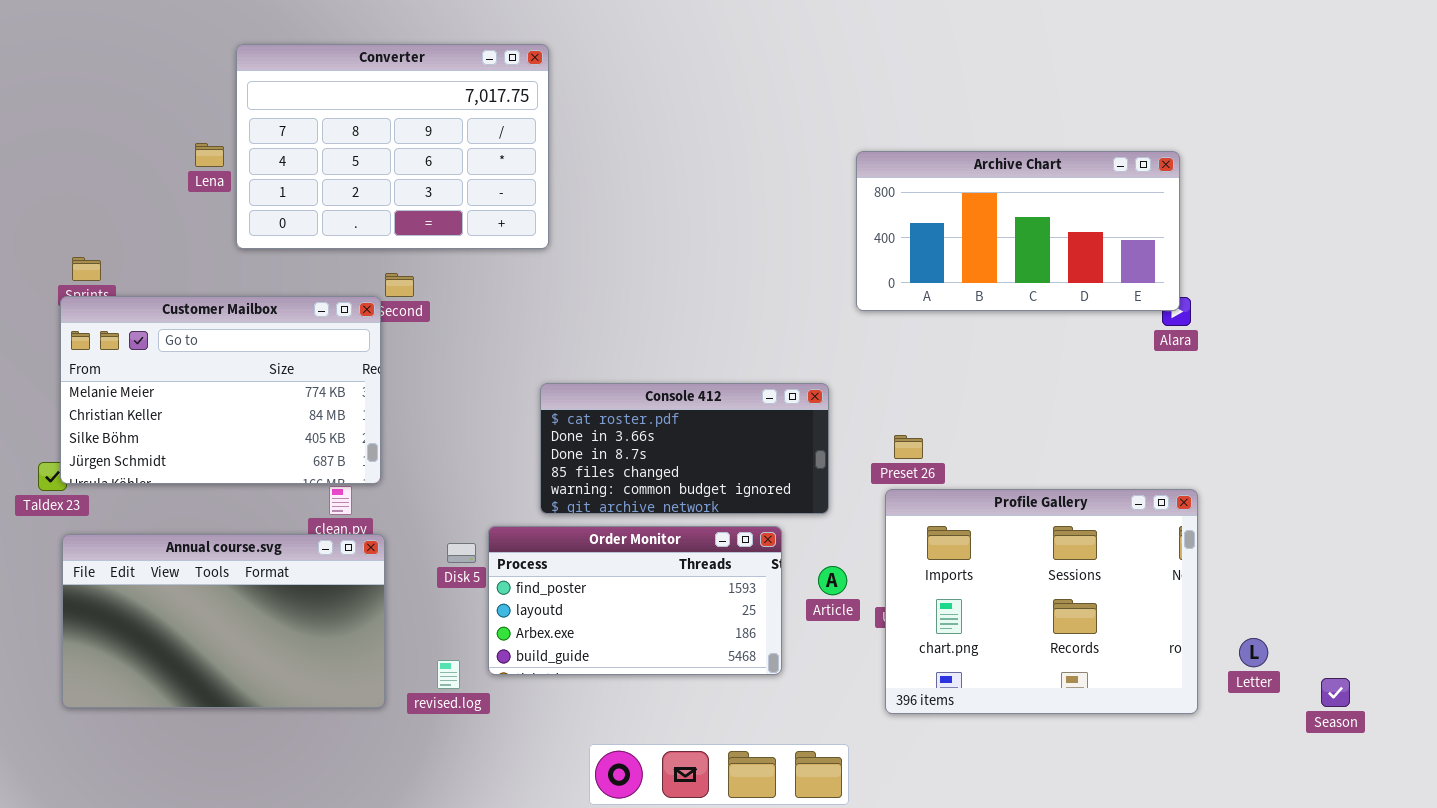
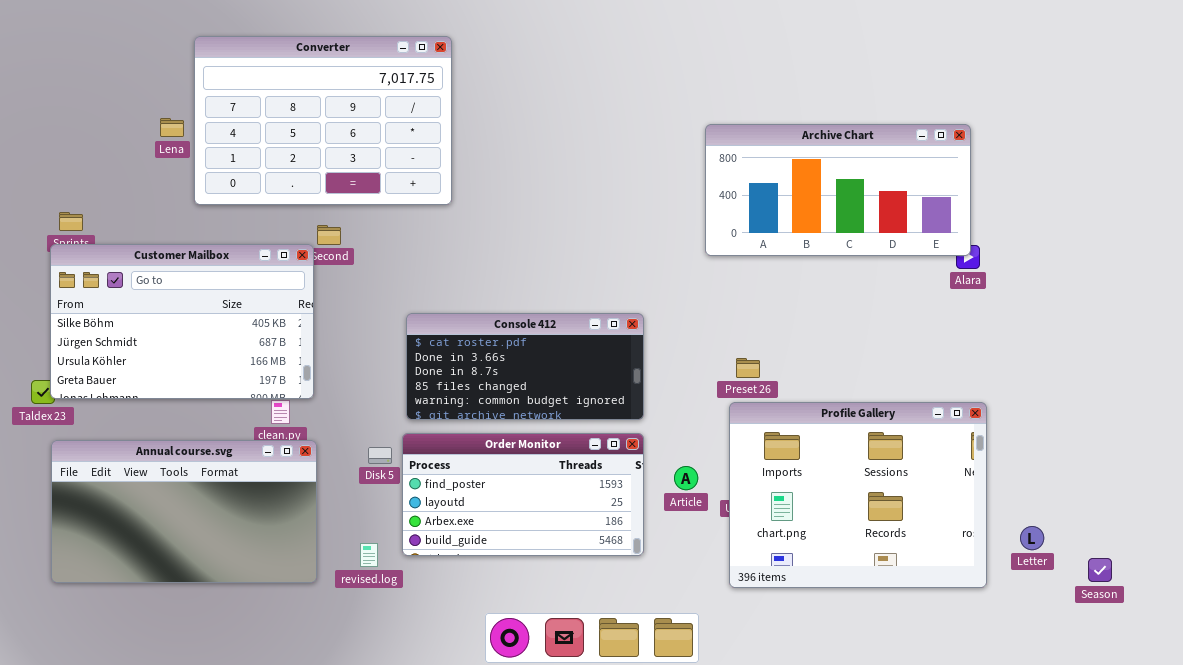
Customer Mailbox: [60,296,381,484] -> [50,244,314,399], scrolled down 2 rows
Console 412: [540,383,829,514] -> [406,313,644,420], moved

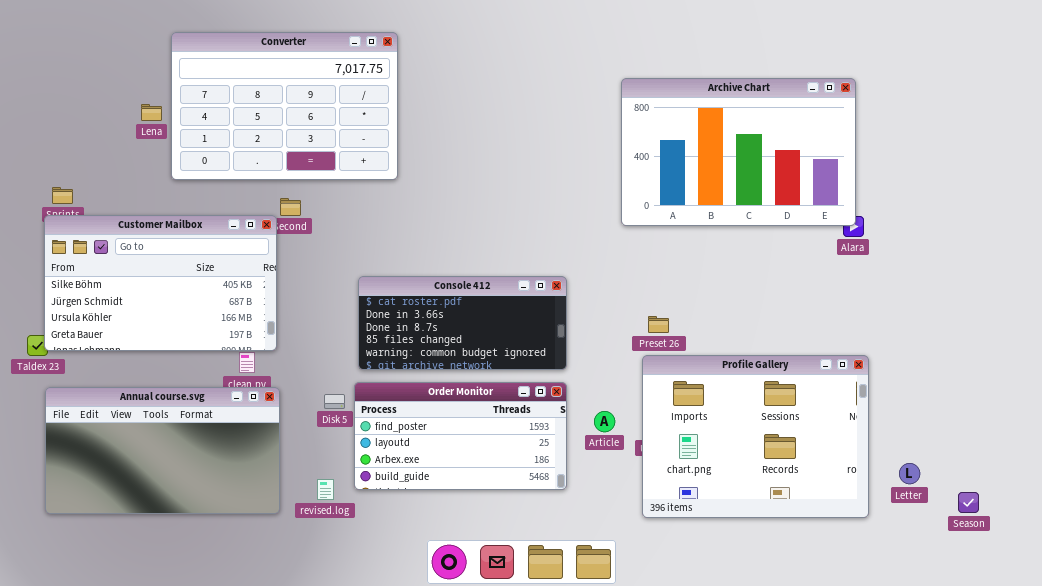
Archive Chart: [705,124,971,256] -> [621,78,856,226], resized

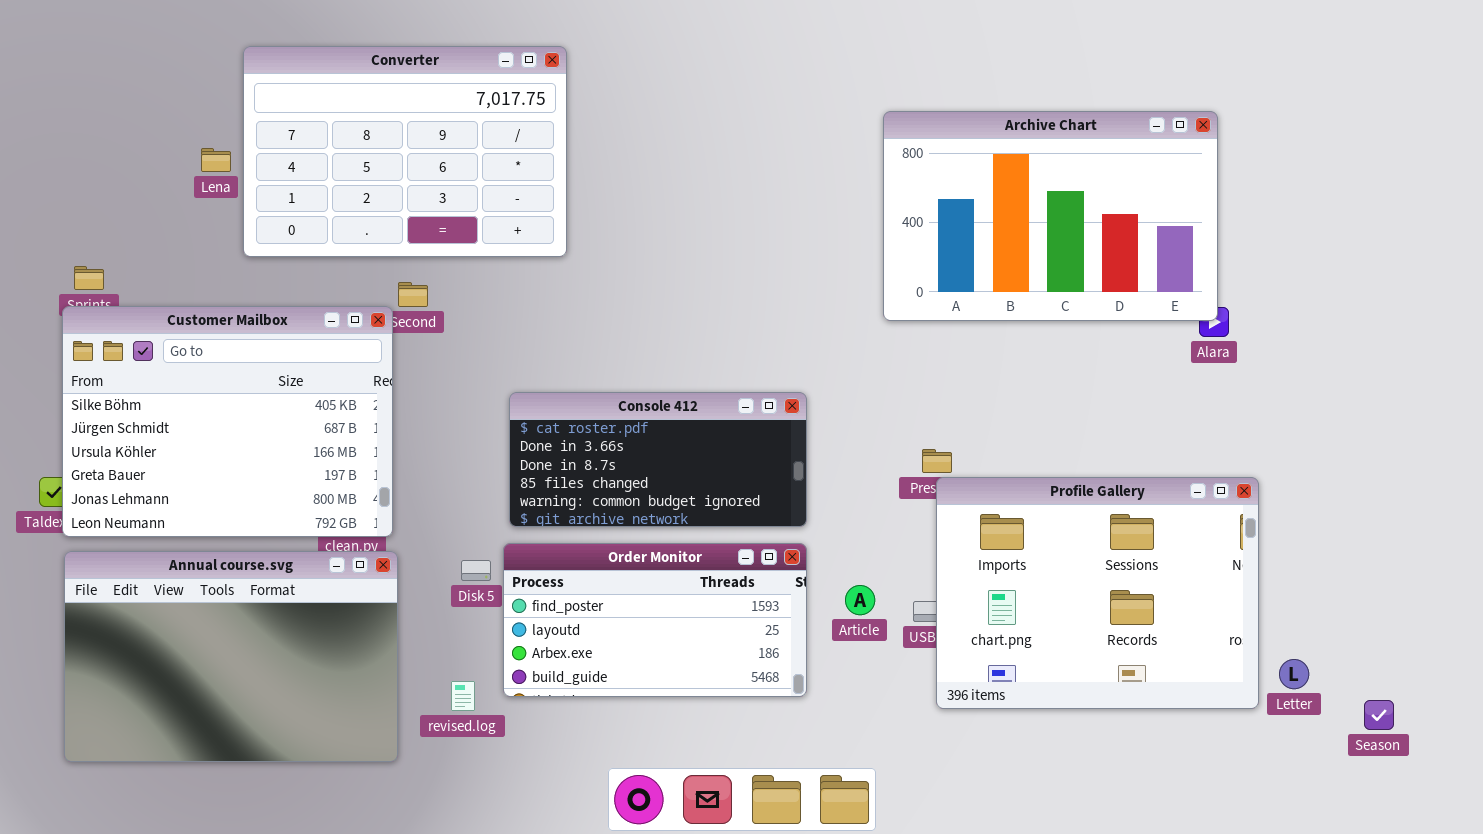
Customer Mailbox: [44,215,277,351] -> [62,306,393,537], resized
Profile Gallery: [642,355,869,518] -> [936,477,1259,709], moved
Annual course.svg: [45,387,280,514] -> [64,551,398,762], resized

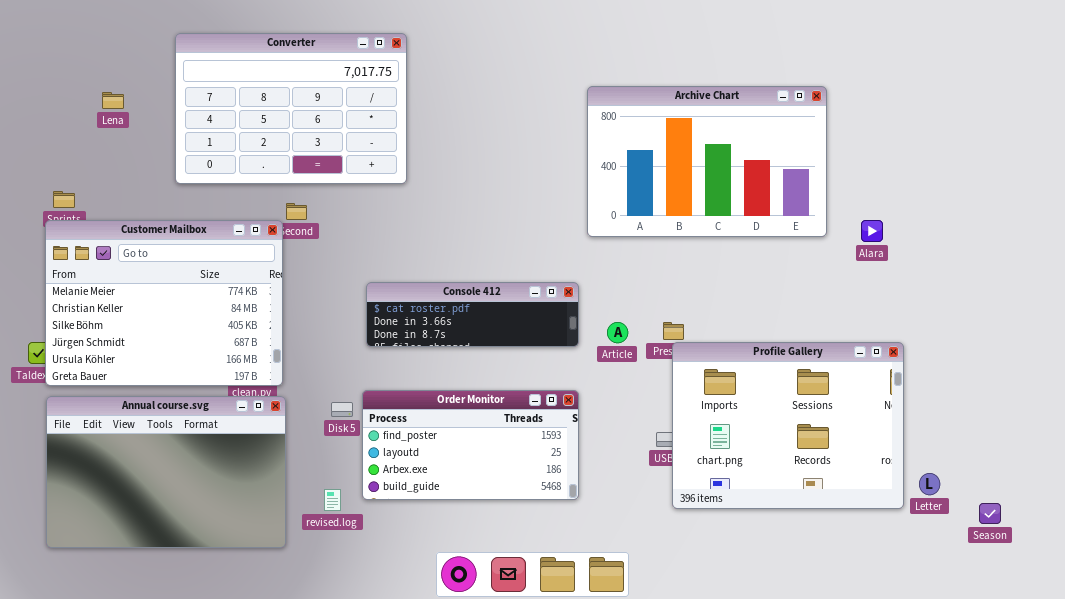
Archive Chart: [883,111,1218,321] -> [587,86,827,237], moved
Lena: [201,148,231,172] -> [102,92,124,109], moved
Customer Mailbox: [62,306,393,537] -> [45,220,283,386], scrolled up 2 rows
Console 412: [509,392,807,527] -> [366,282,579,347], resized
Article: [845,585,875,615] -> [607,322,628,343], moved

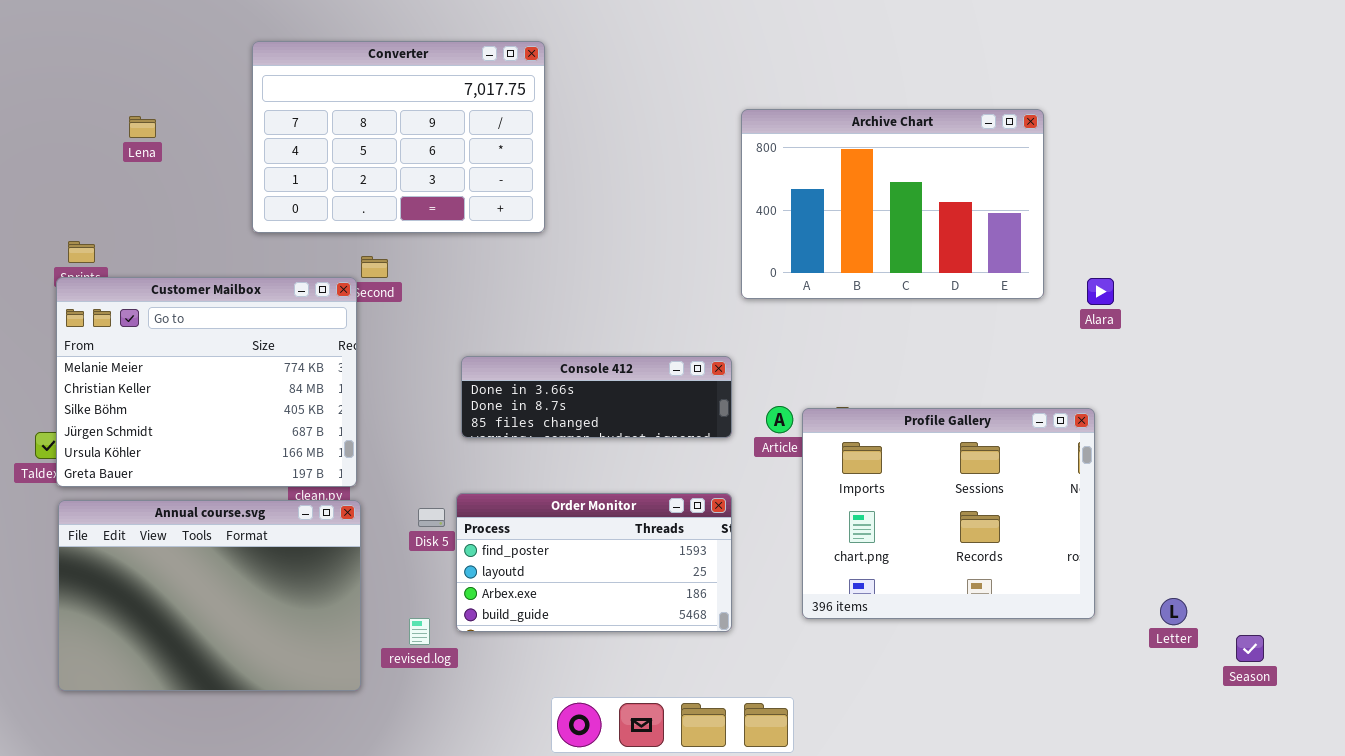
Converter: [175,33,407,184] -> [252,41,545,233], moved
Console 412: [366,282,579,347] -> [461,356,732,438], scrolled down 1 row
Profile Gallery: [672,342,904,509] -> [802,408,1095,619], moved

